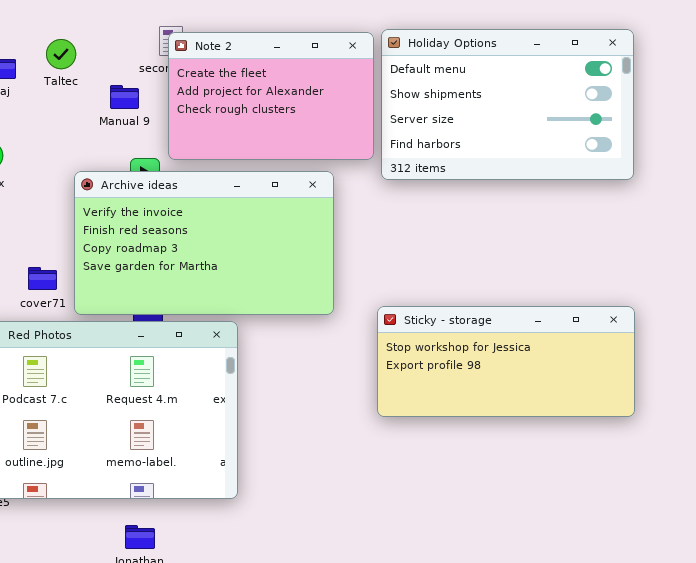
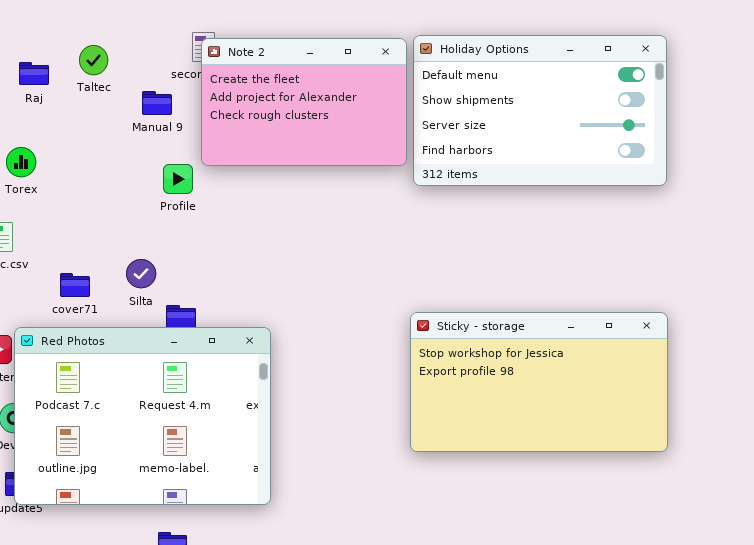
Archive ideas: [74,171,334,315] -> none, closed
Sticky - storage: [377,306,635,417] -> [410,312,668,452], resized

